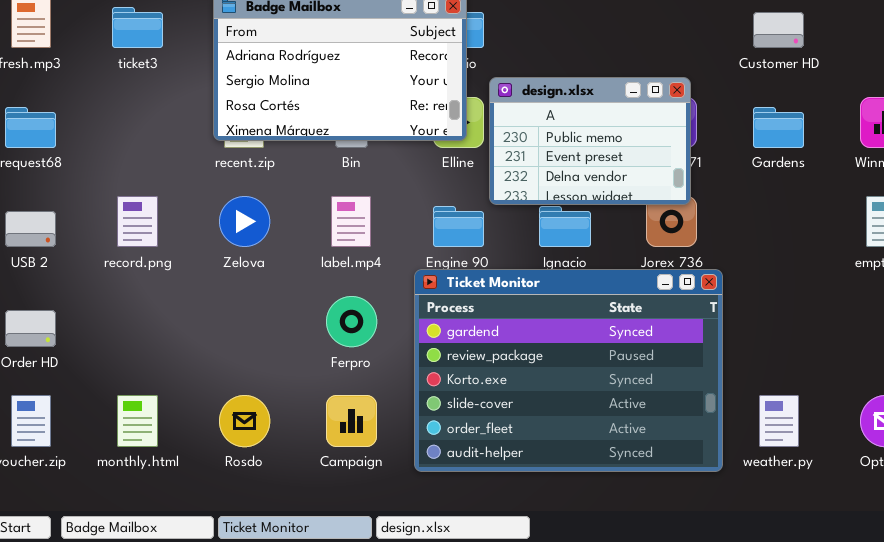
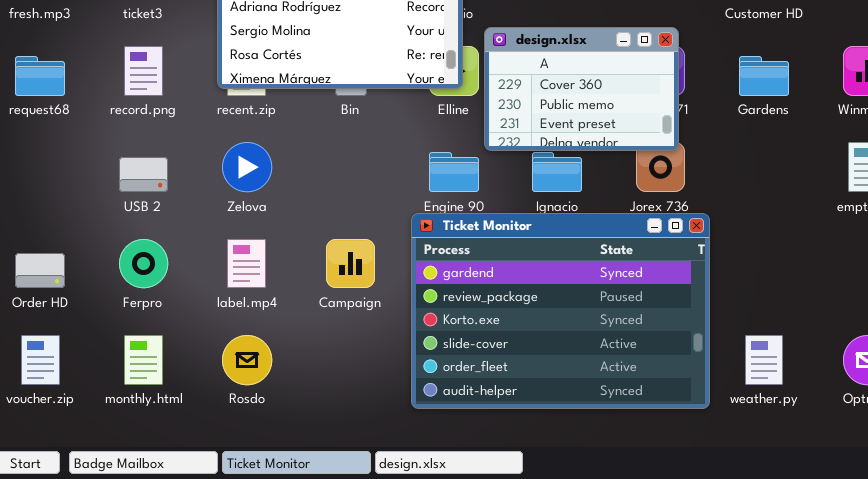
design.xlsx: [489,77,691,205] -> [484,27,679,151], scrolled up 1 row
record.png: [117,196,158,247] -> [124,46,163,96], moved
label.mp4: [331,196,371,247] -> [227,239,266,288], moved
USB 2: [5,211,56,247] -> [119,157,168,192], moved
Ferpro: [326,296,377,347] -> [119,239,168,288], moved
Campaign: [326,395,377,447] -> [326,239,375,288], moved

